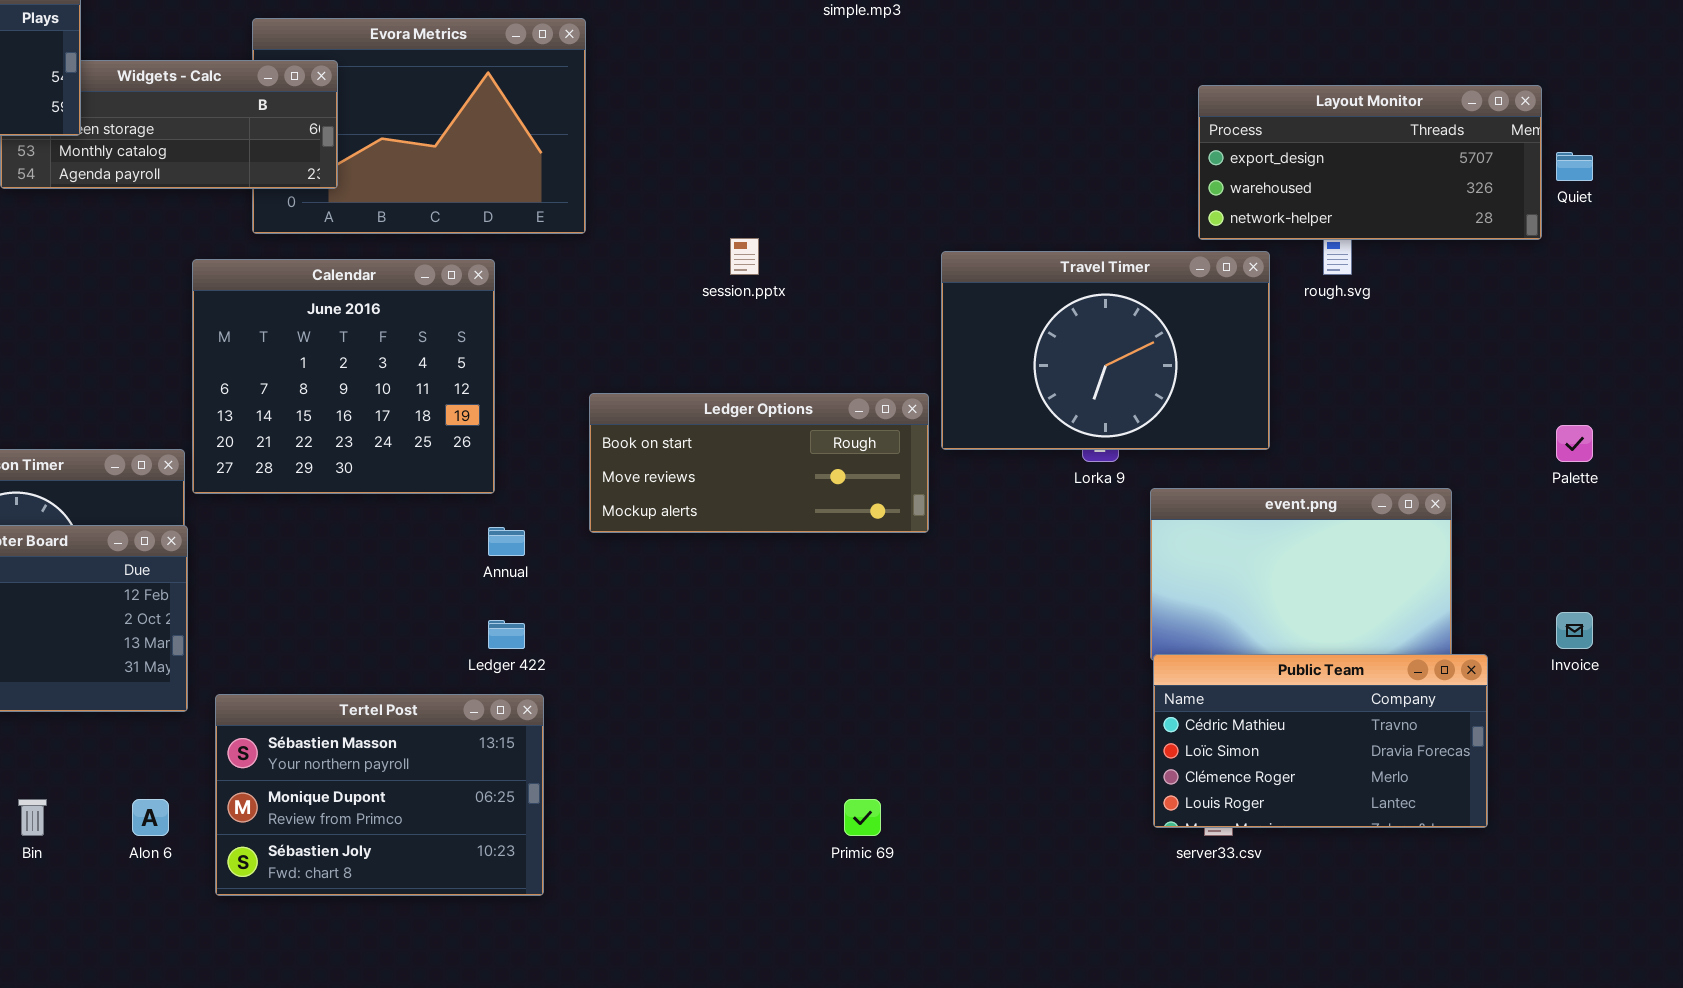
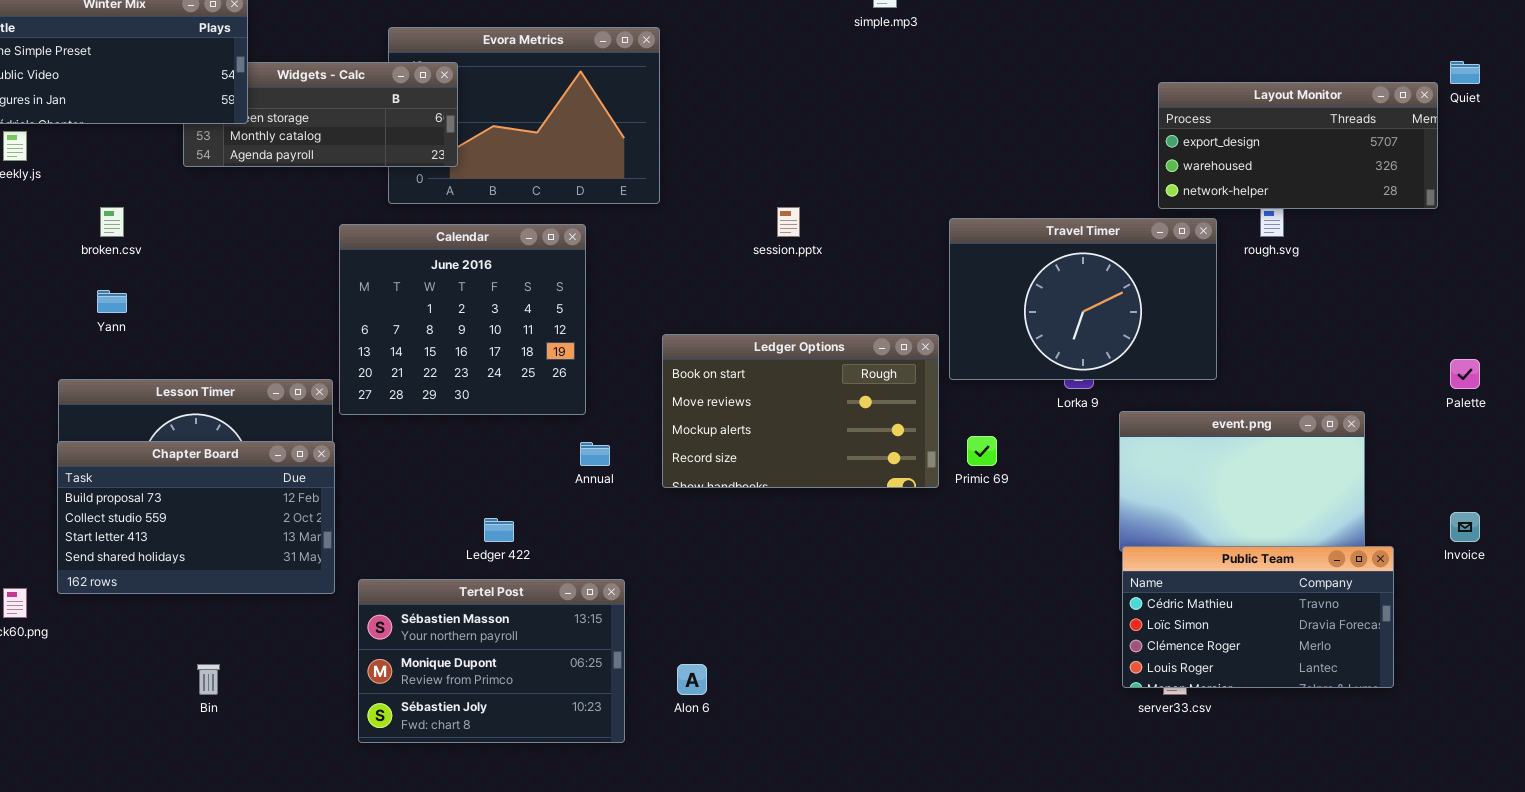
Quiet: [1556,152,1593,181] -> [1450,61,1480,84], moved
Ledger Options: [589,393,929,533] -> [662,334,939,488], resized
Ledger 422: [488,620,525,649] -> [484,518,514,542], moved
Alon 6: [132,799,169,836] -> [677,664,707,695], moved
Primic 69: [844,799,881,836] -> [967,436,997,466], moved

